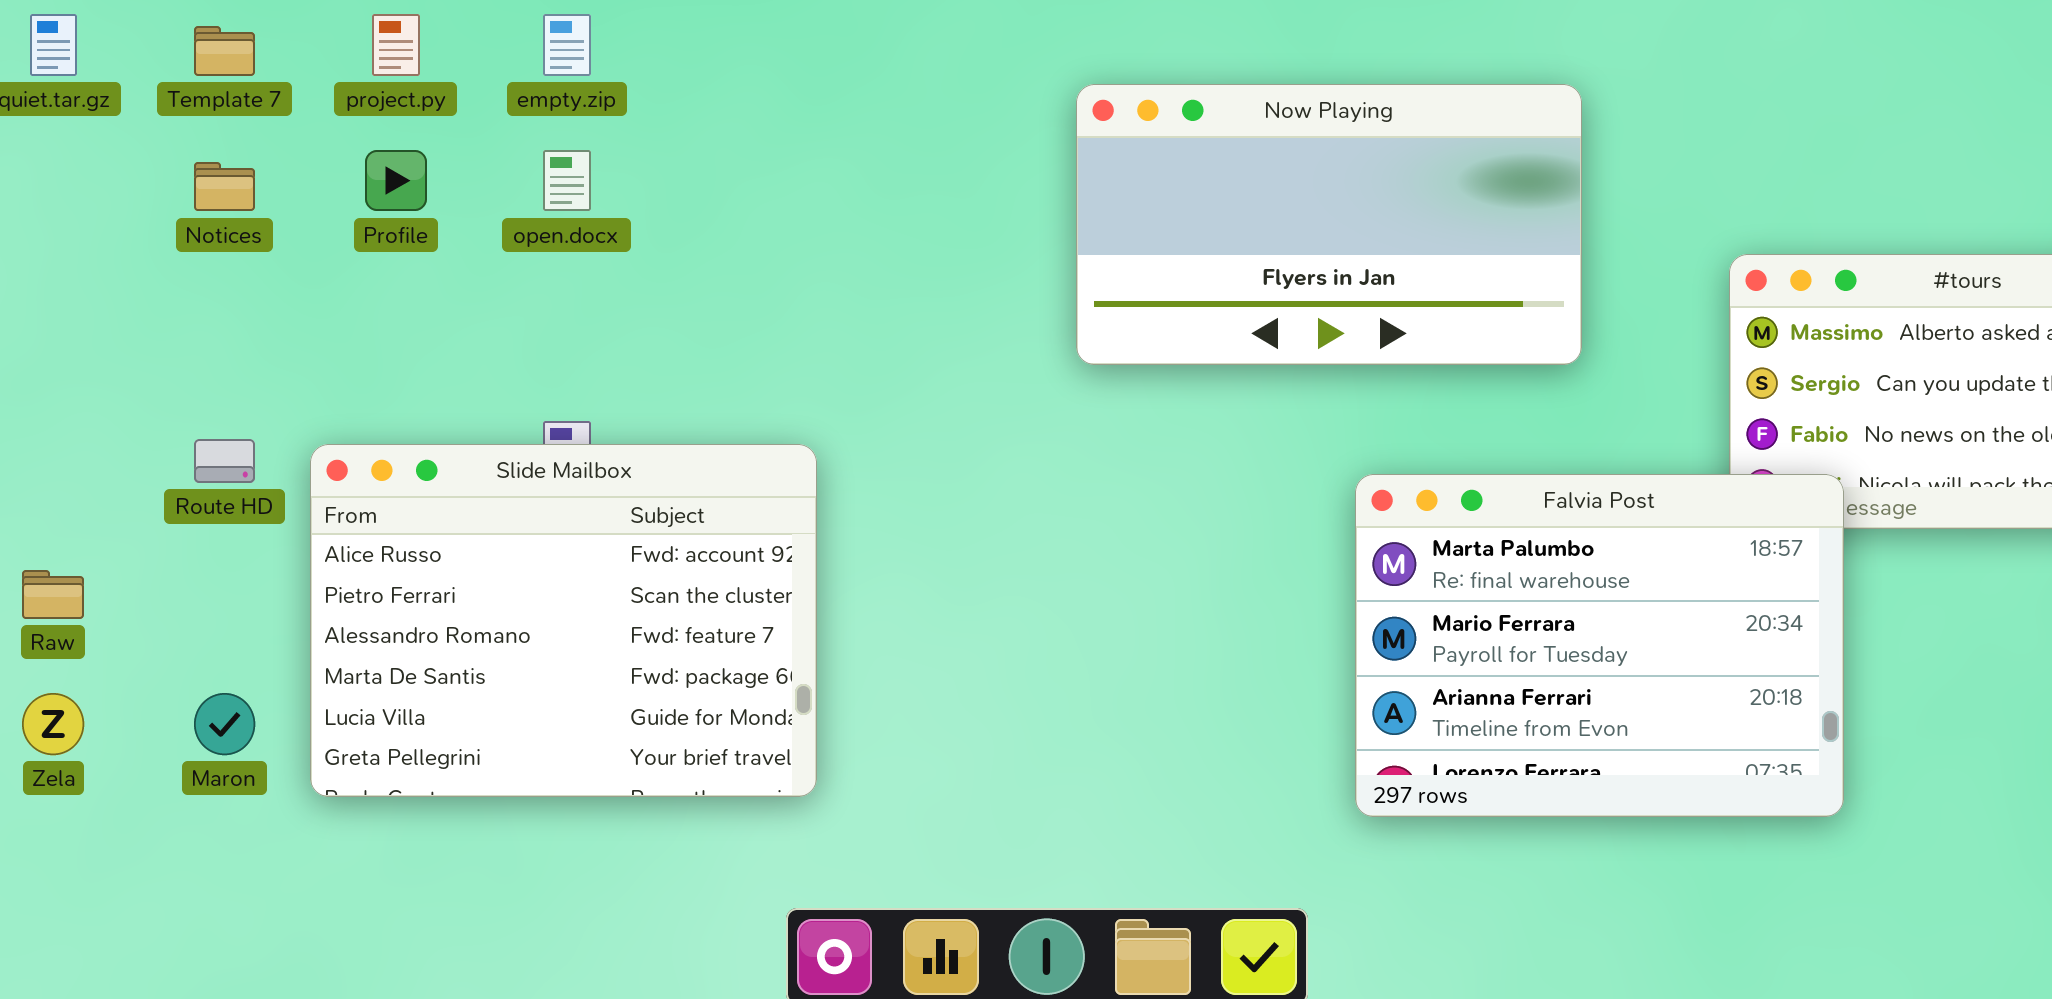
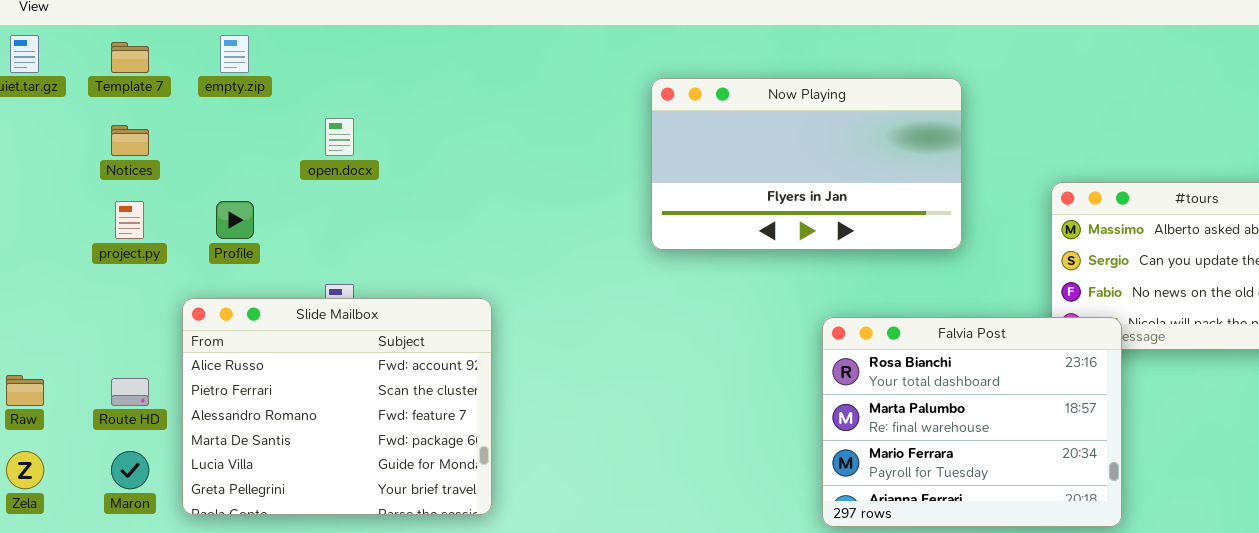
project.py: [372,14,420,76] -> [115,201,144,239], moved
empty.zip: [543,14,591,76] -> [220,35,249,73], moved
Profile: [365,150,427,211] -> [216,201,254,239], moved
Route HD: [194,439,255,483] -> [111,378,149,406], moved
Falvia Post: [1355,474,1844,817] -> [822,317,1122,527], scrolled up 1 row

